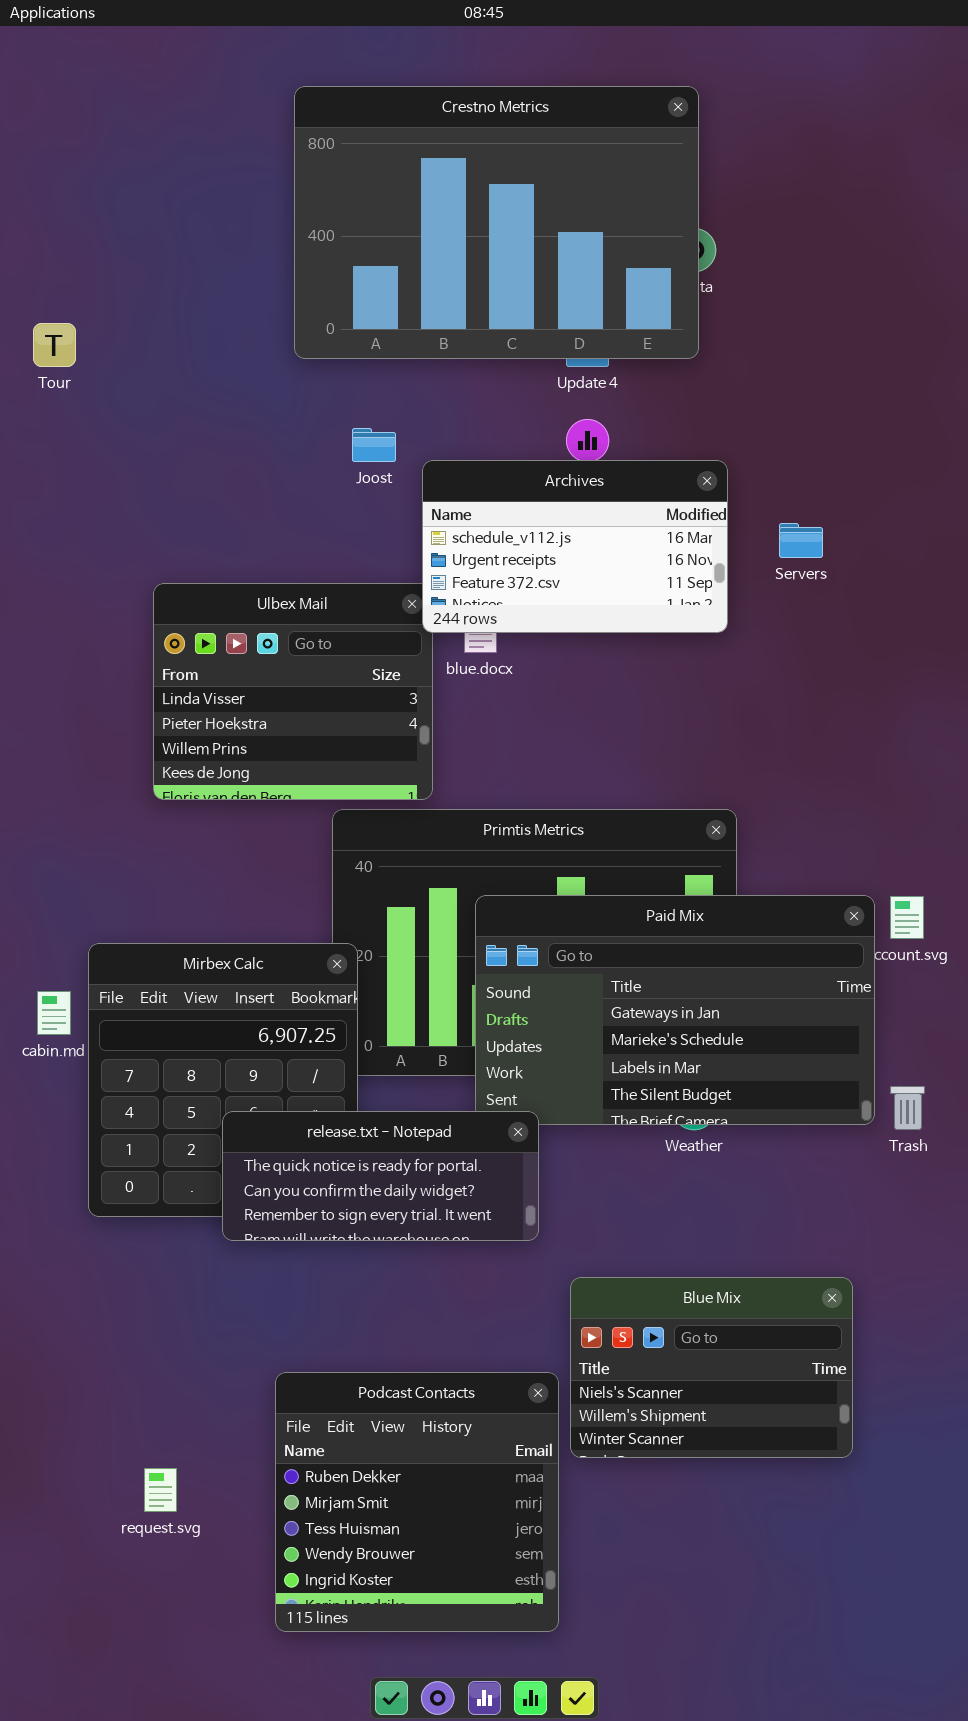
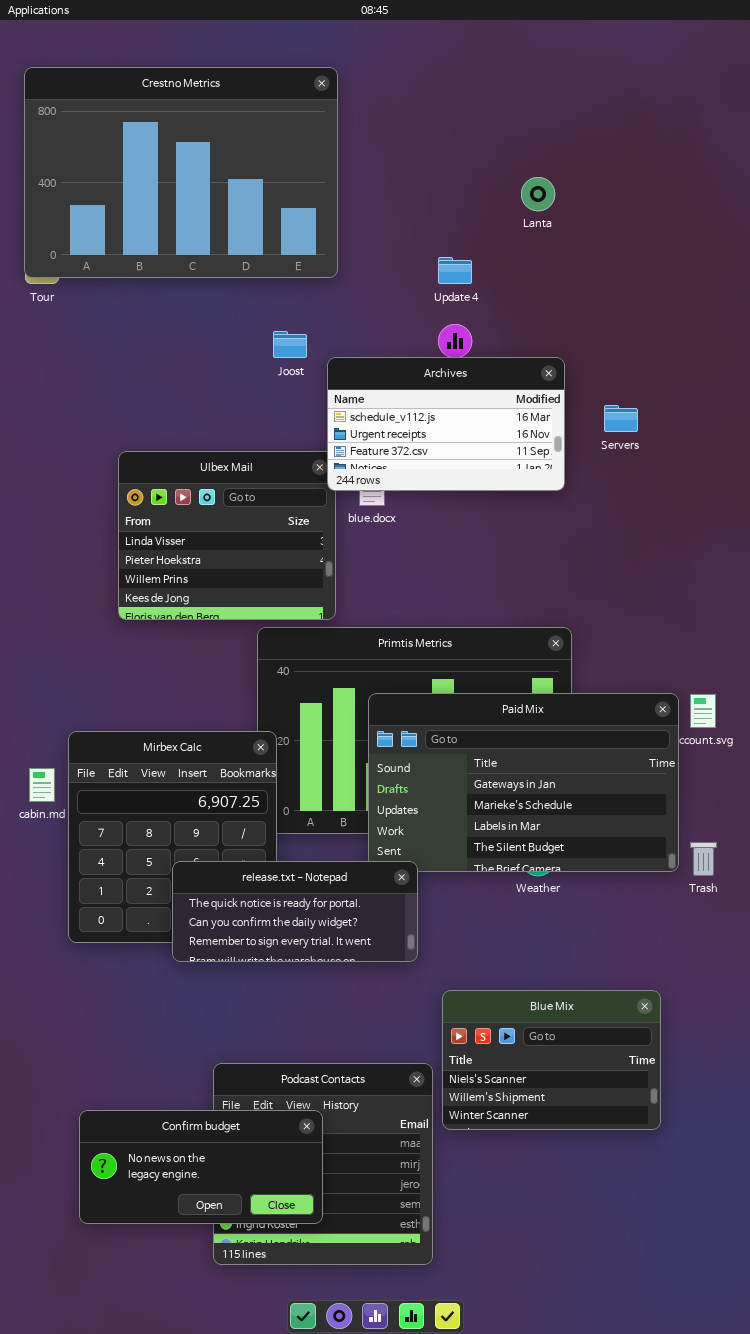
Crestno Metrics: [294,86,699,359] -> [24,67,338,278], moved
Confirm budget: none -> [79,1110,323,1224], opened

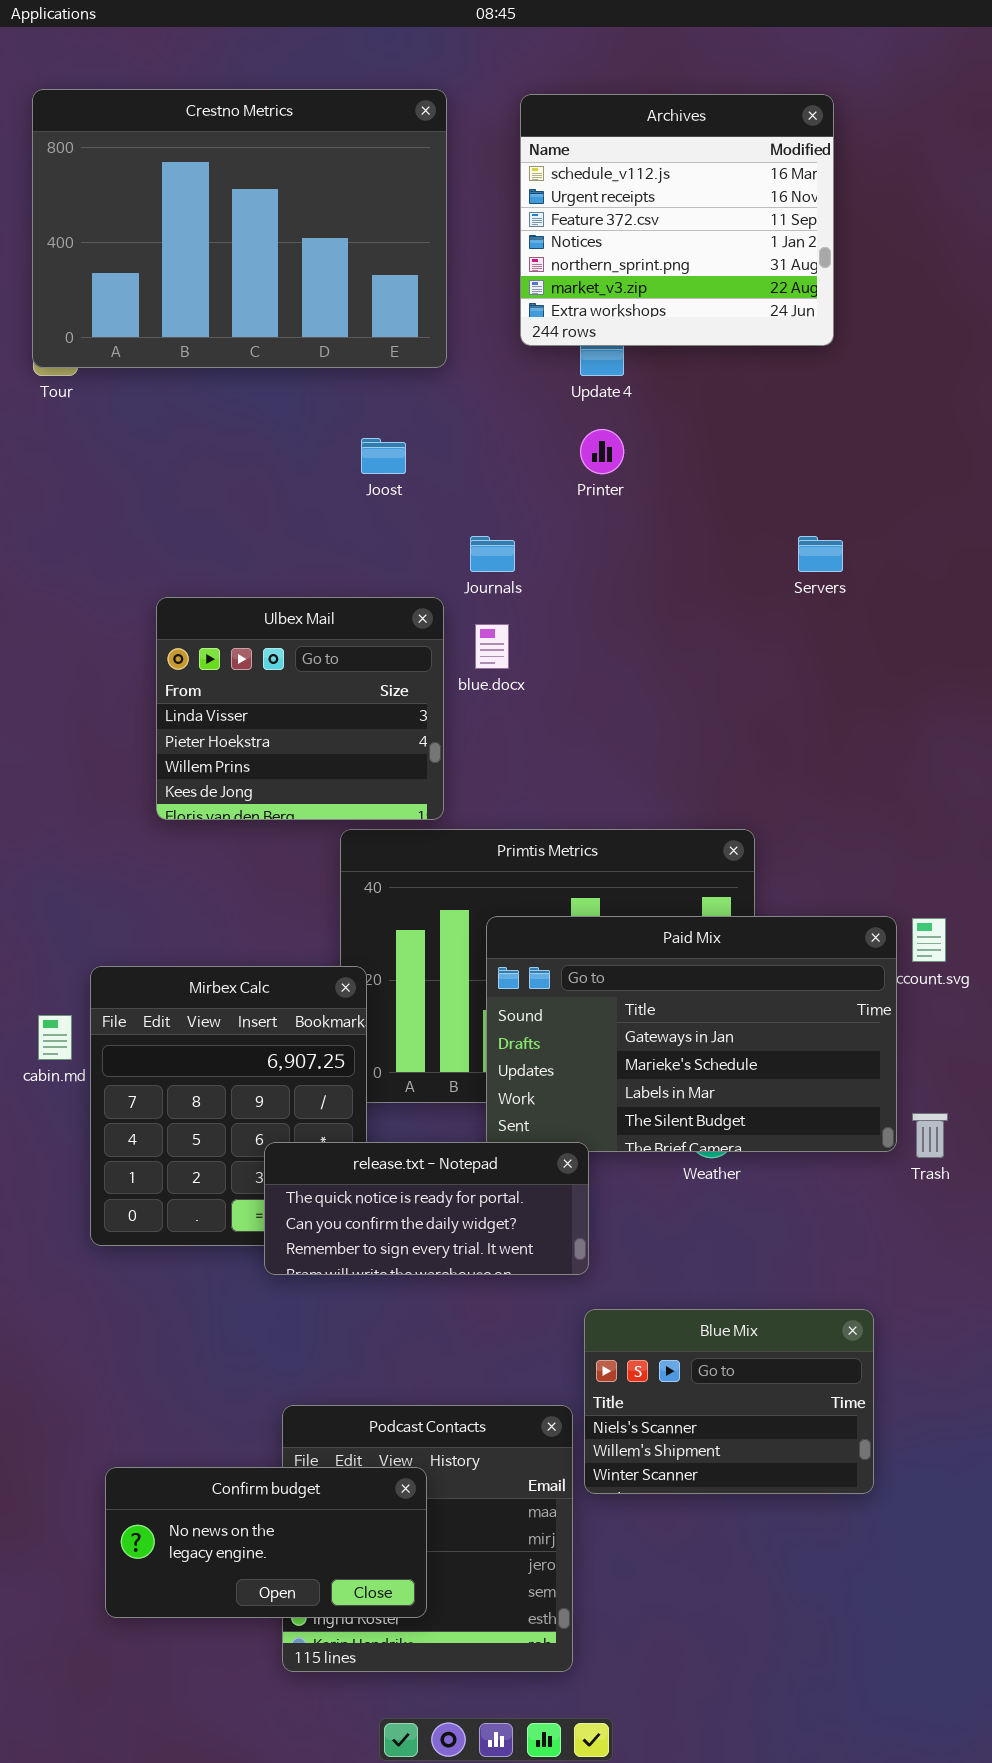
Archives: [327,357,565,491] -> [520,94,834,346], moved, resized
release.txt - Notepad: [172,861,418,962] -> [264,1142,589,1275], moved

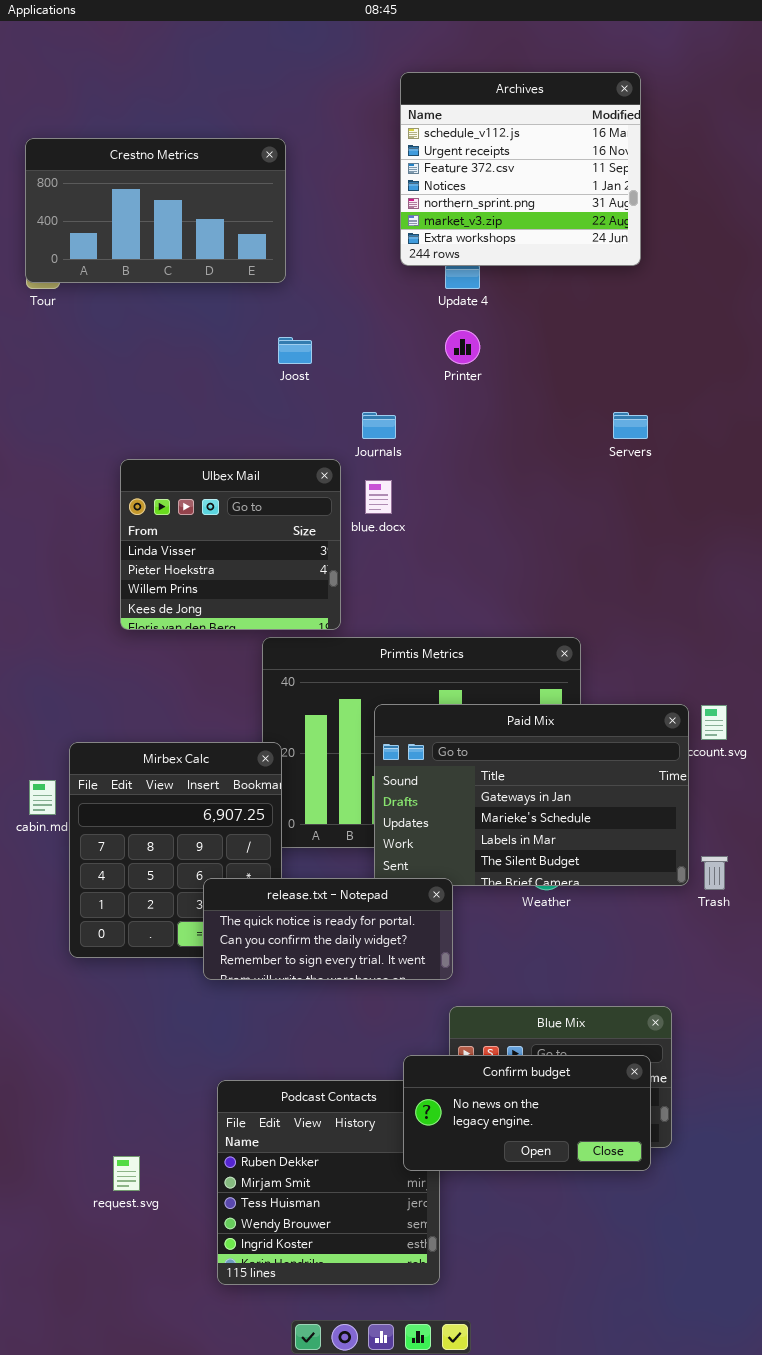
Crestno Metrics: [32,89,447,368] -> [25,138,286,283], resized
Confirm budget: [105,1467,427,1618] -> [403,1055,651,1171], moved

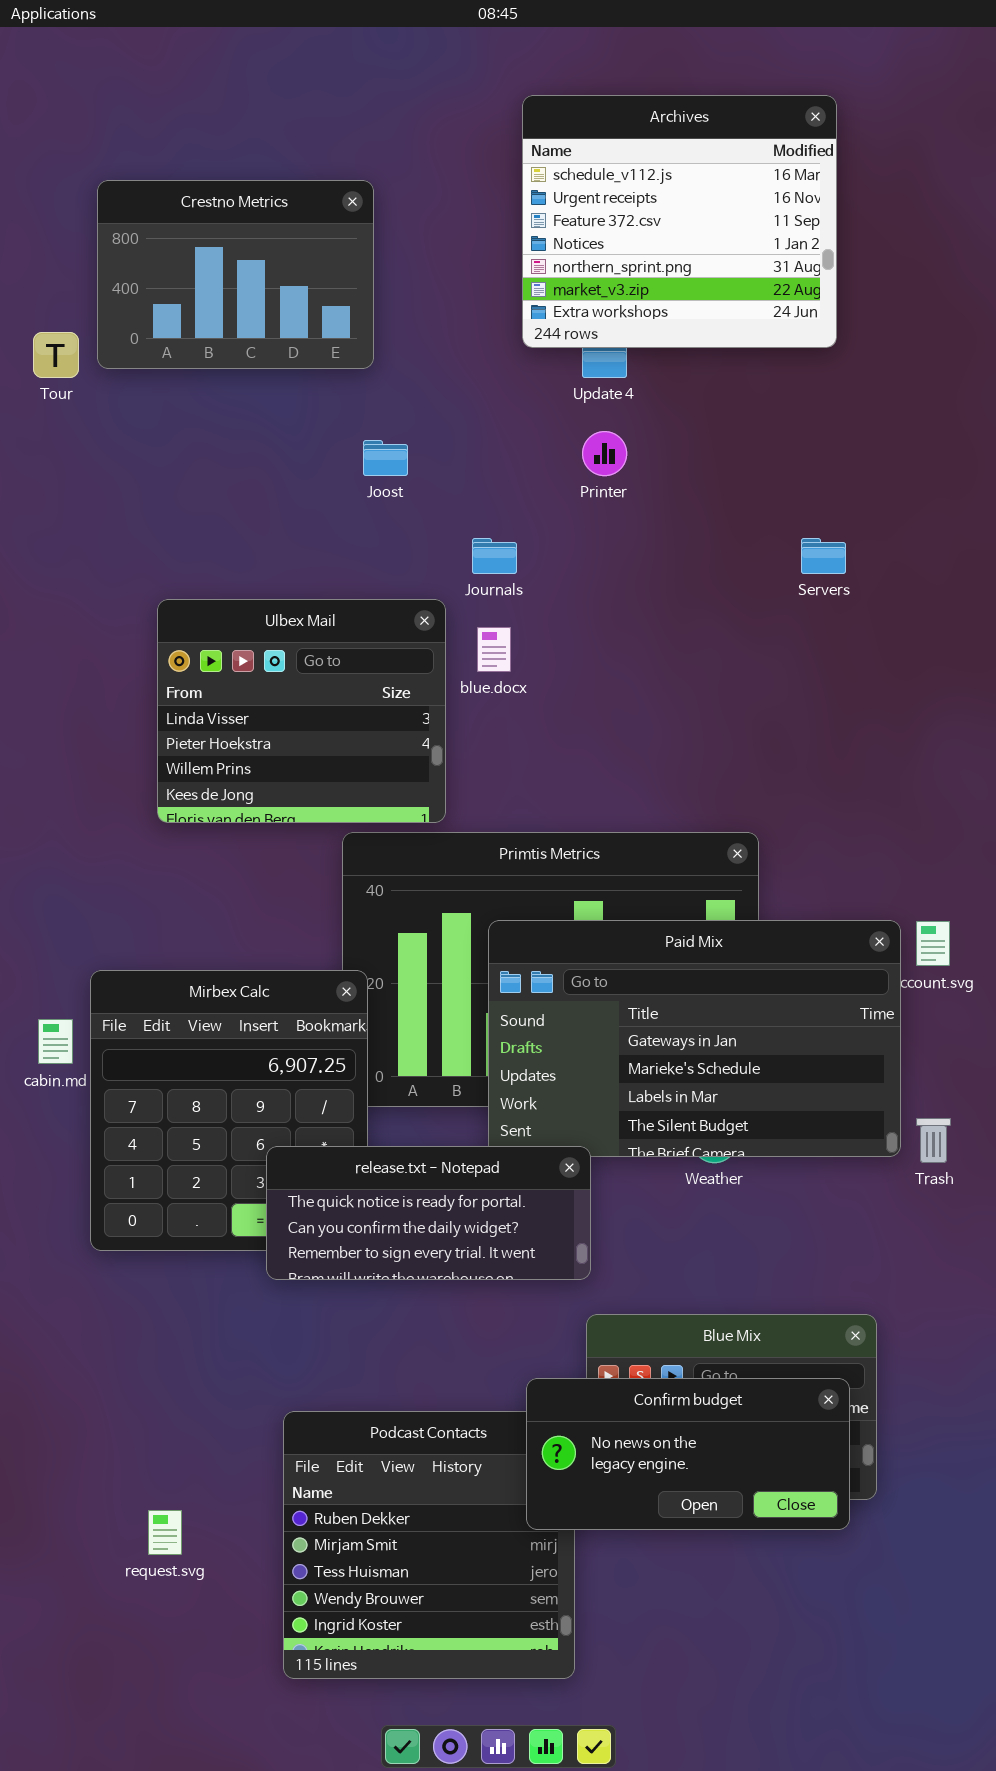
Crestno Metrics: [25,138,286,283] -> [97,180,374,369], resized

